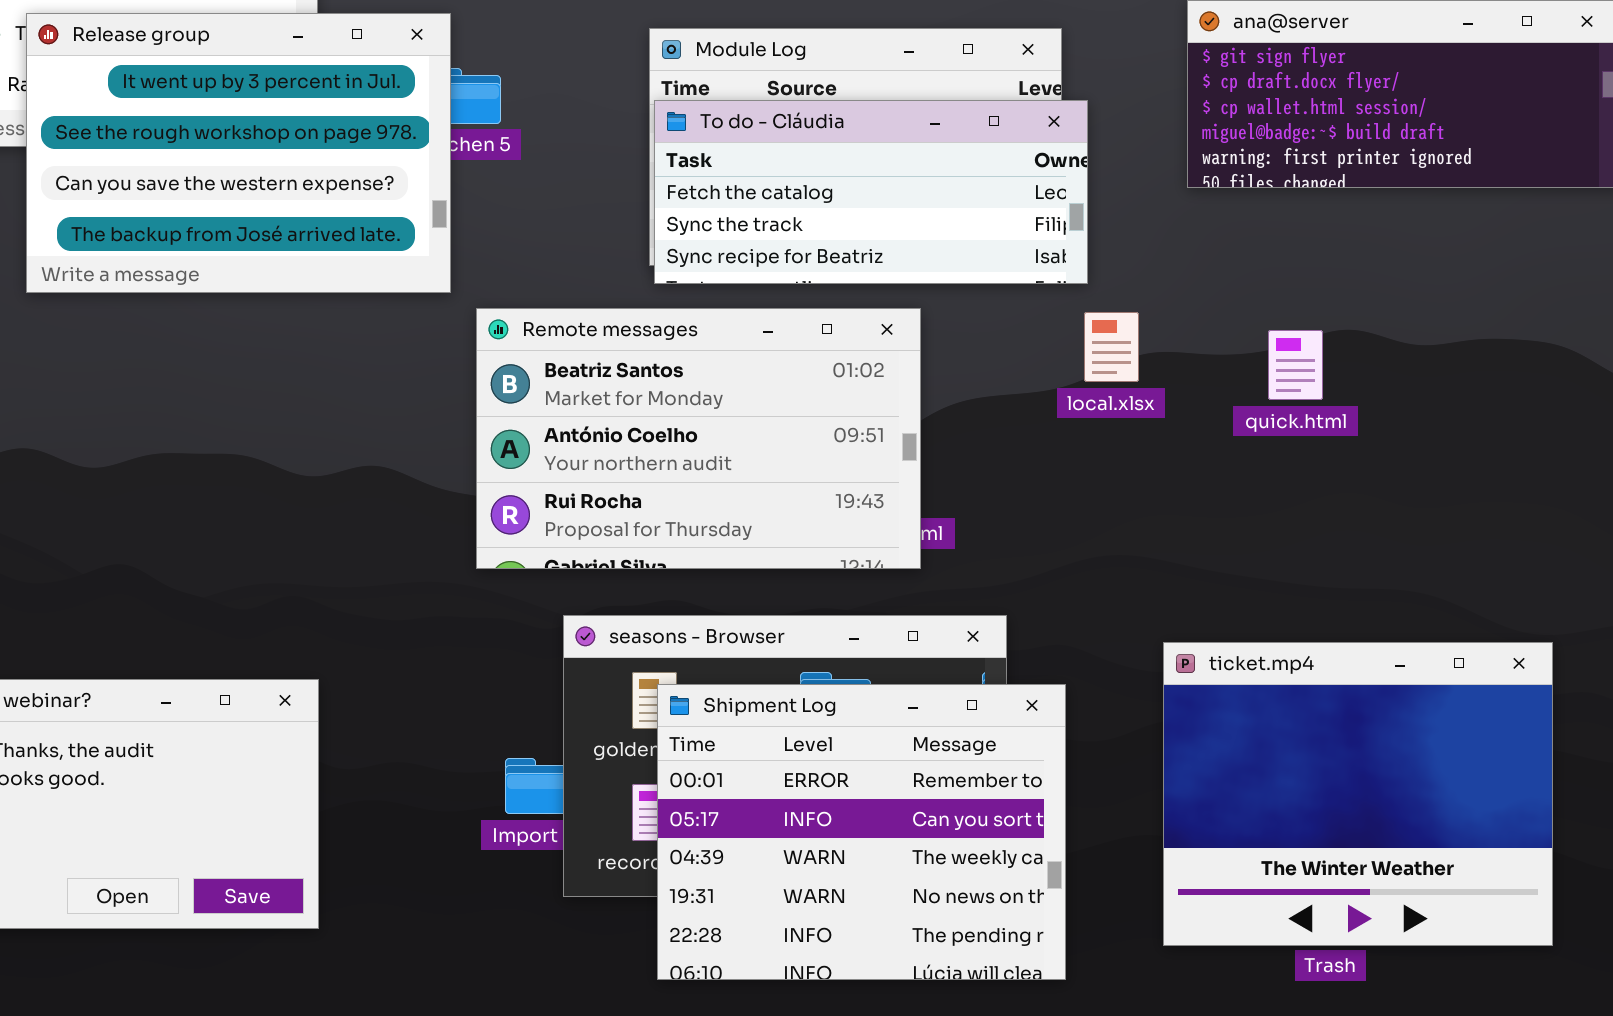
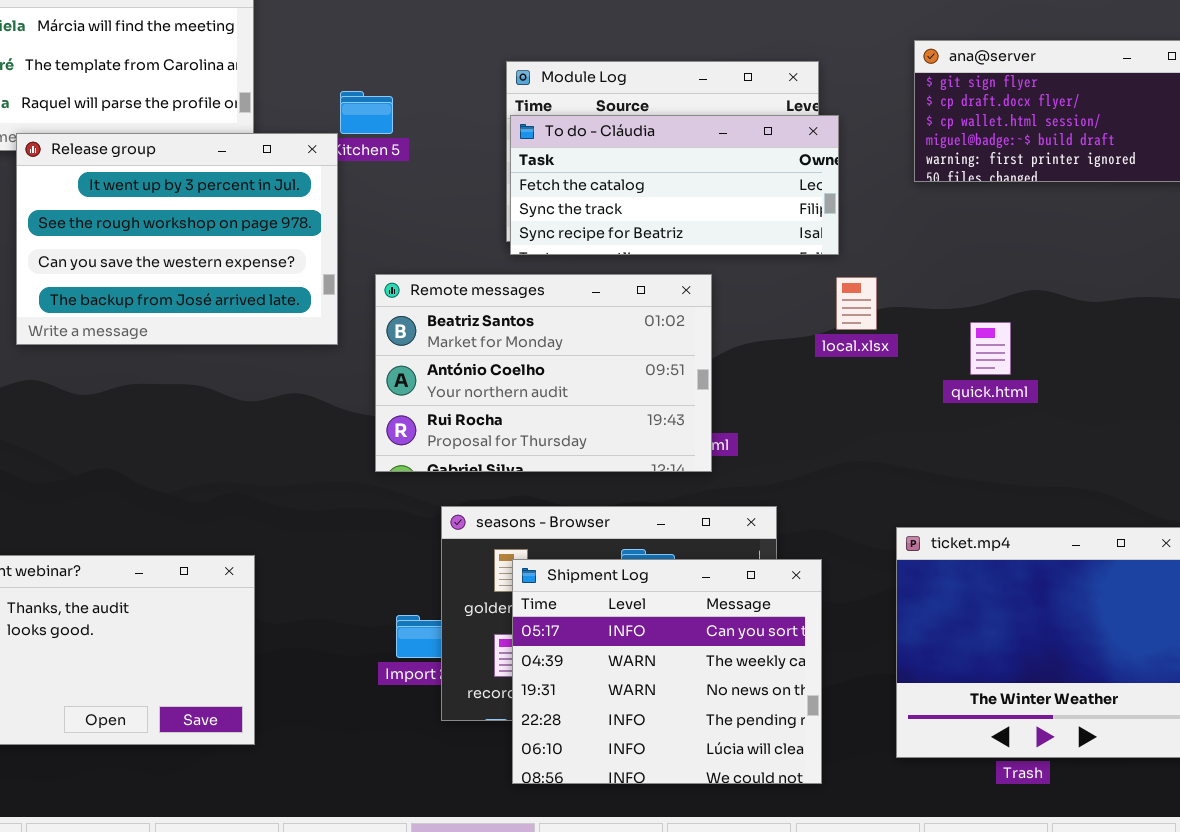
Release group: [26,13,451,293] -> [16,133,338,345], moved
quick.html: [1268,330,1323,400] -> [970,322,1011,375], moved
Shipment Log: [657,684,1066,980] -> [512,559,822,784], scrolled down 1 row

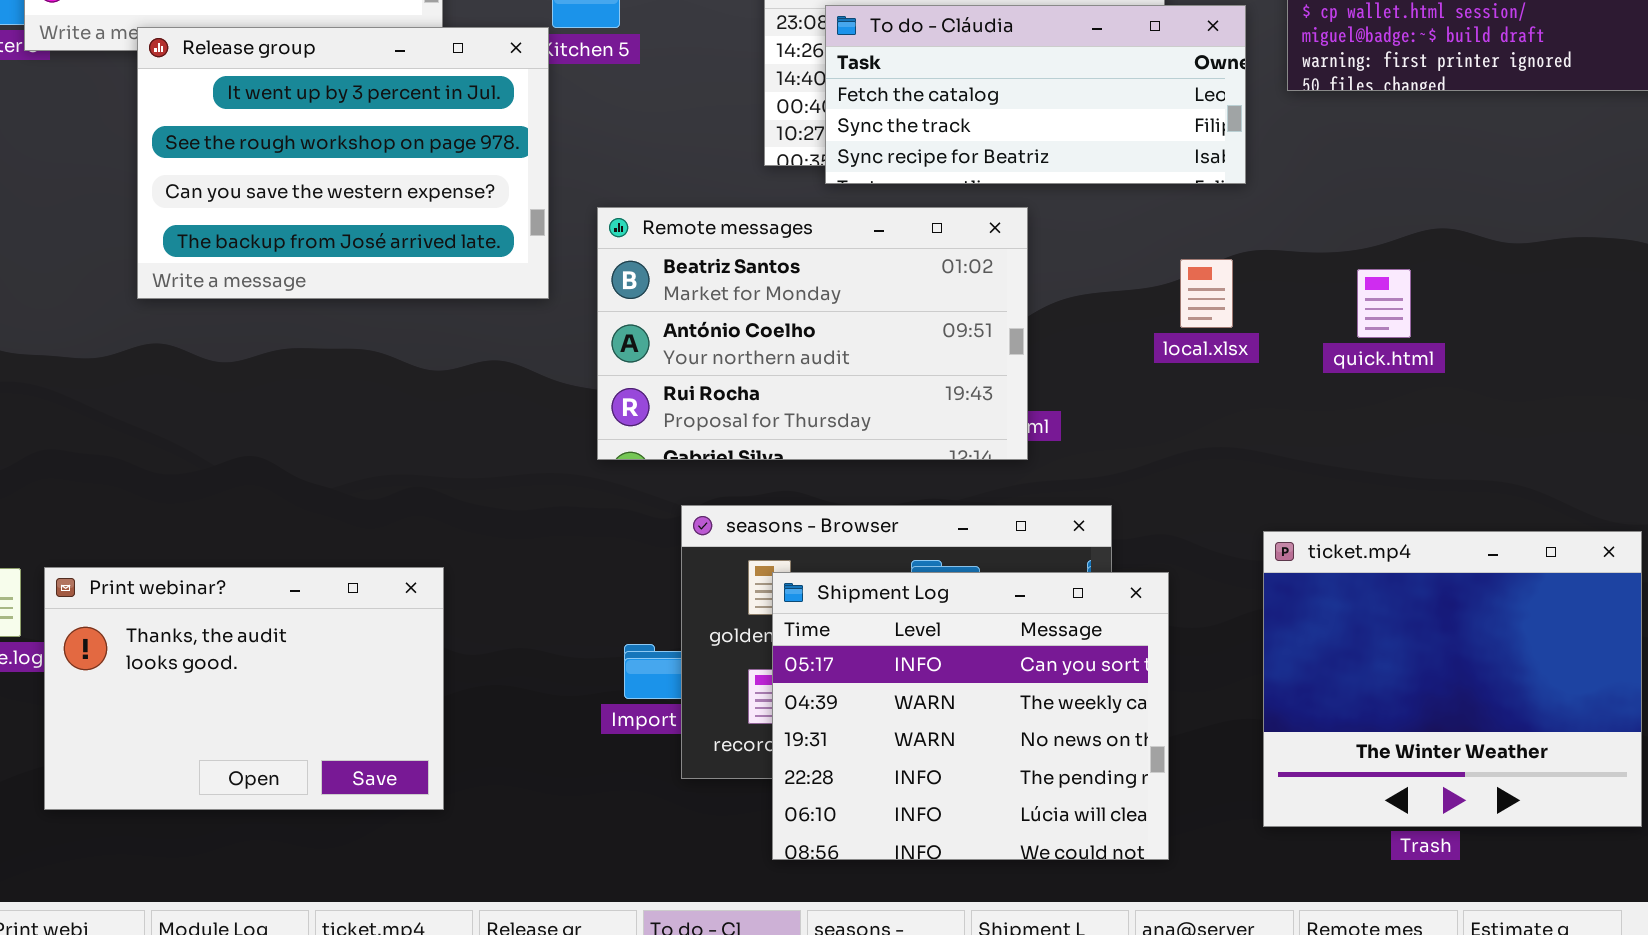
To do - Cláudia: [510,115,839,255] -> [825,5,1246,184], moved
local.xlsx: [836,277,877,330] -> [1180,259,1233,328], moved

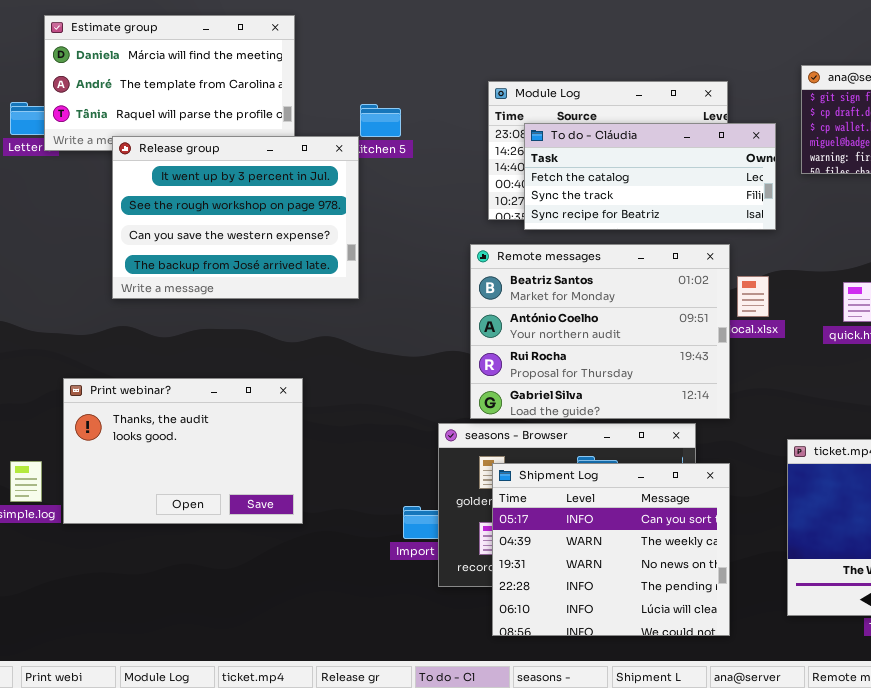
Remote messages: [597,207,1028,460] -> [470,244,730,419], moved, resized
Print webinar?: [44,567,444,810] -> [63,378,303,524], moved

